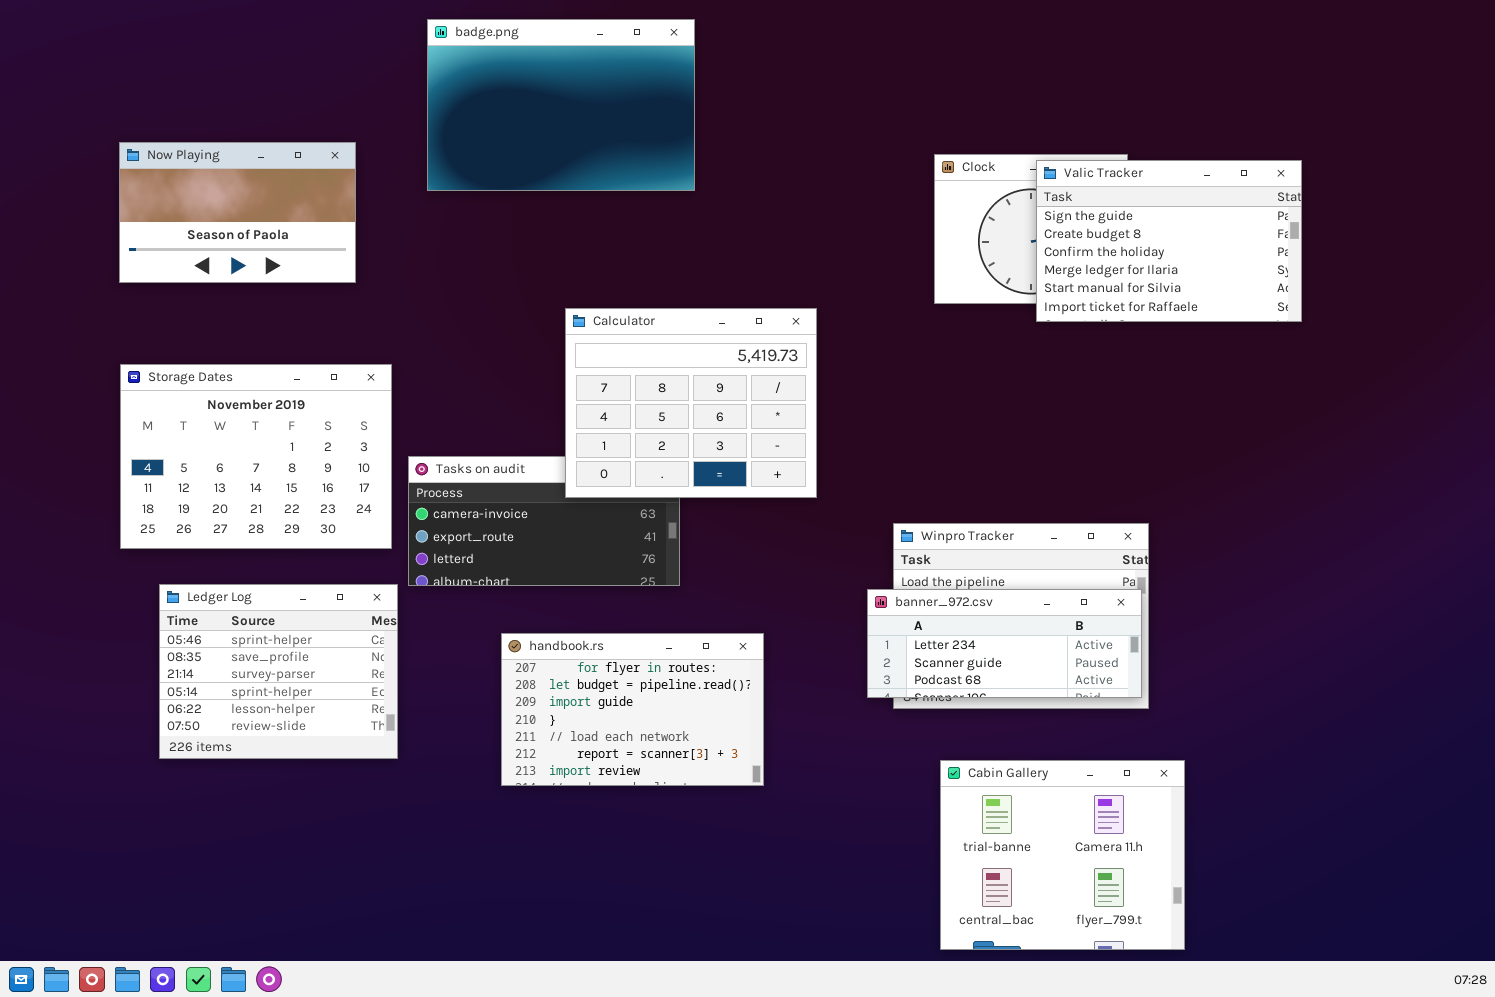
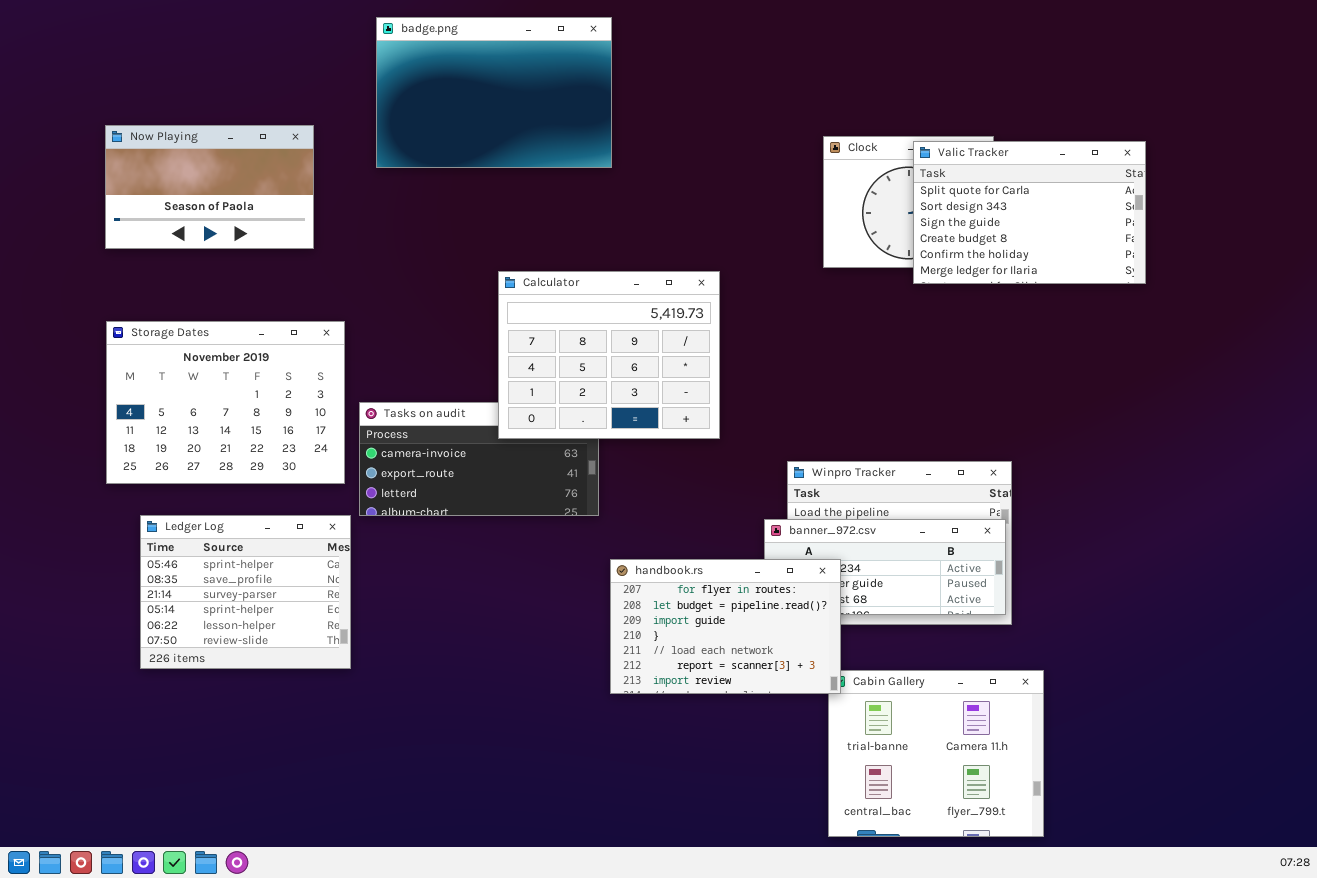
Valic Tracker: [1036,160,1302,322] -> [913,141,1146,284], scrolled up 2 rows
handbook.rs: [501,633,764,786] -> [610,559,841,694], moved

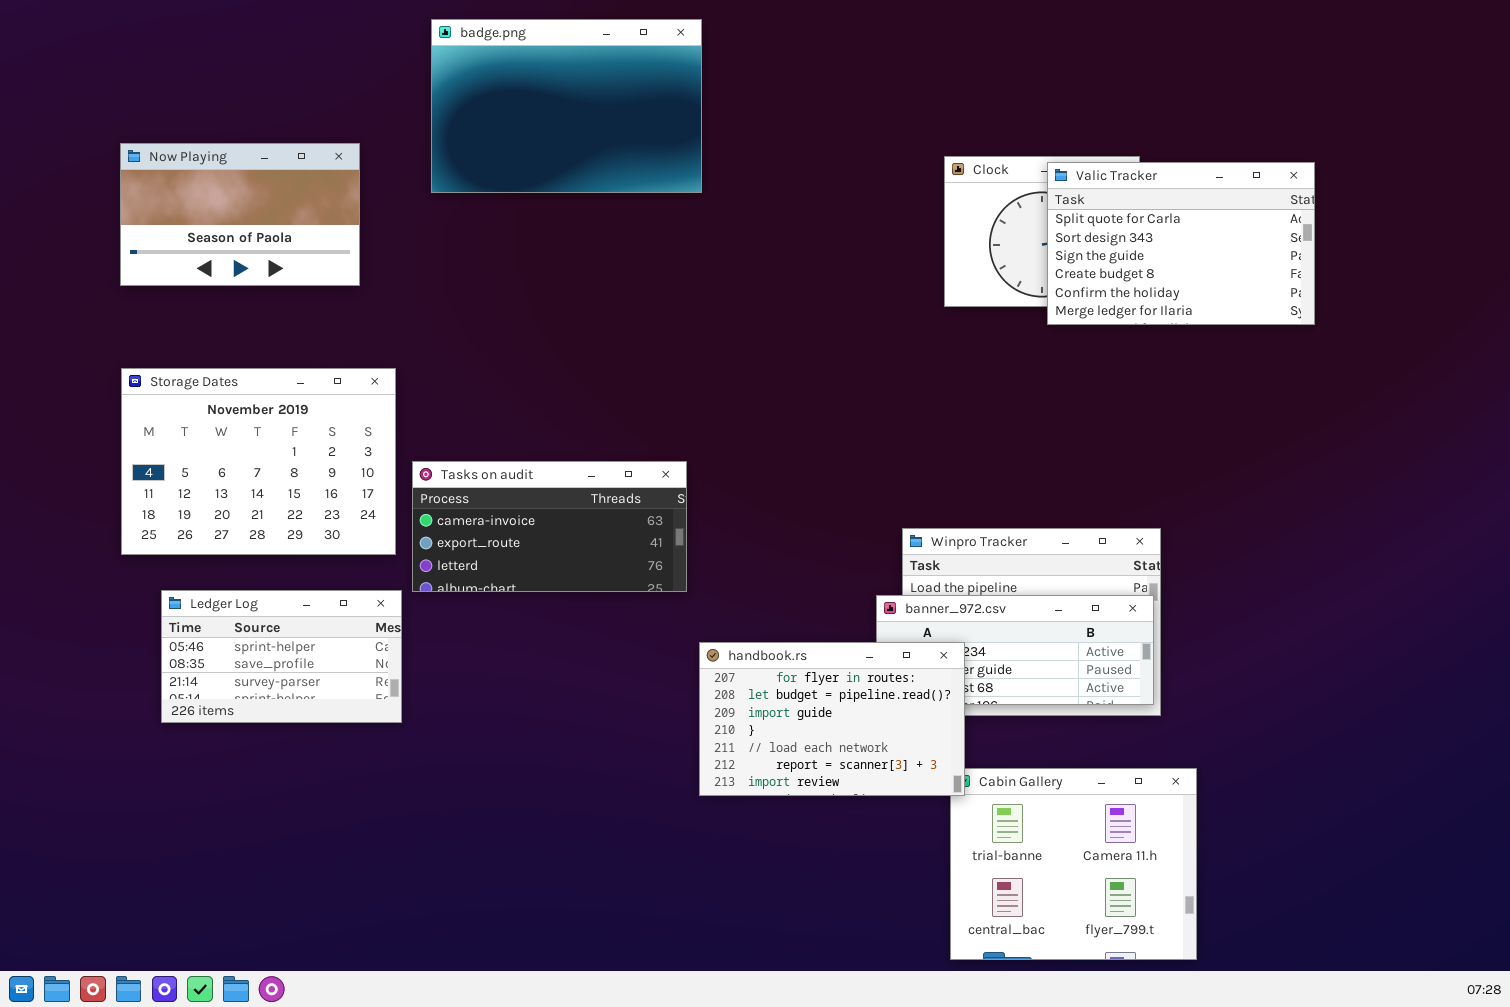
Calculator: [498,271,720,439] -> none, closed
Ledger Log: [140,515,351,669] -> [161,590,402,723], resized

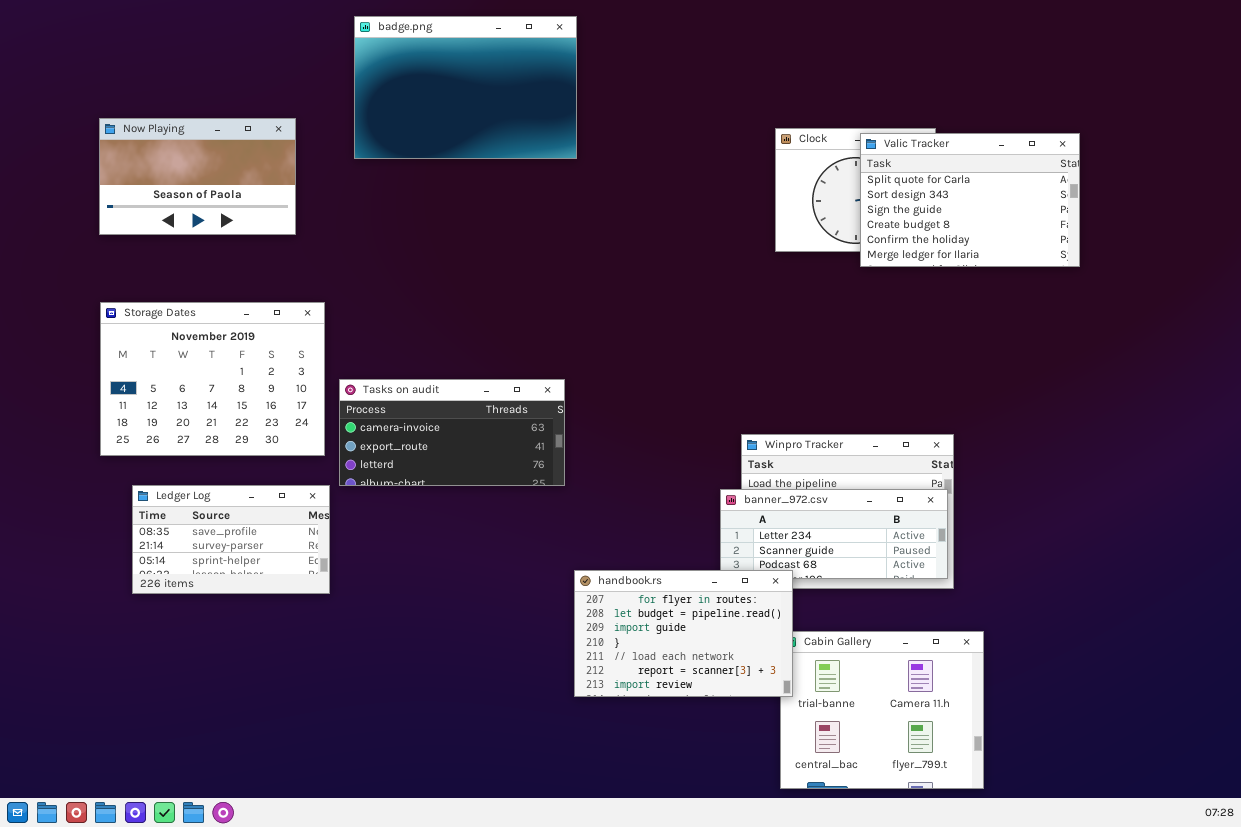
Ledger Log: [161,590,402,723] -> [132,485,330,594], scrolled down 1 row
handbook.rs: [699,642,965,796] -> [574,570,793,697], moved

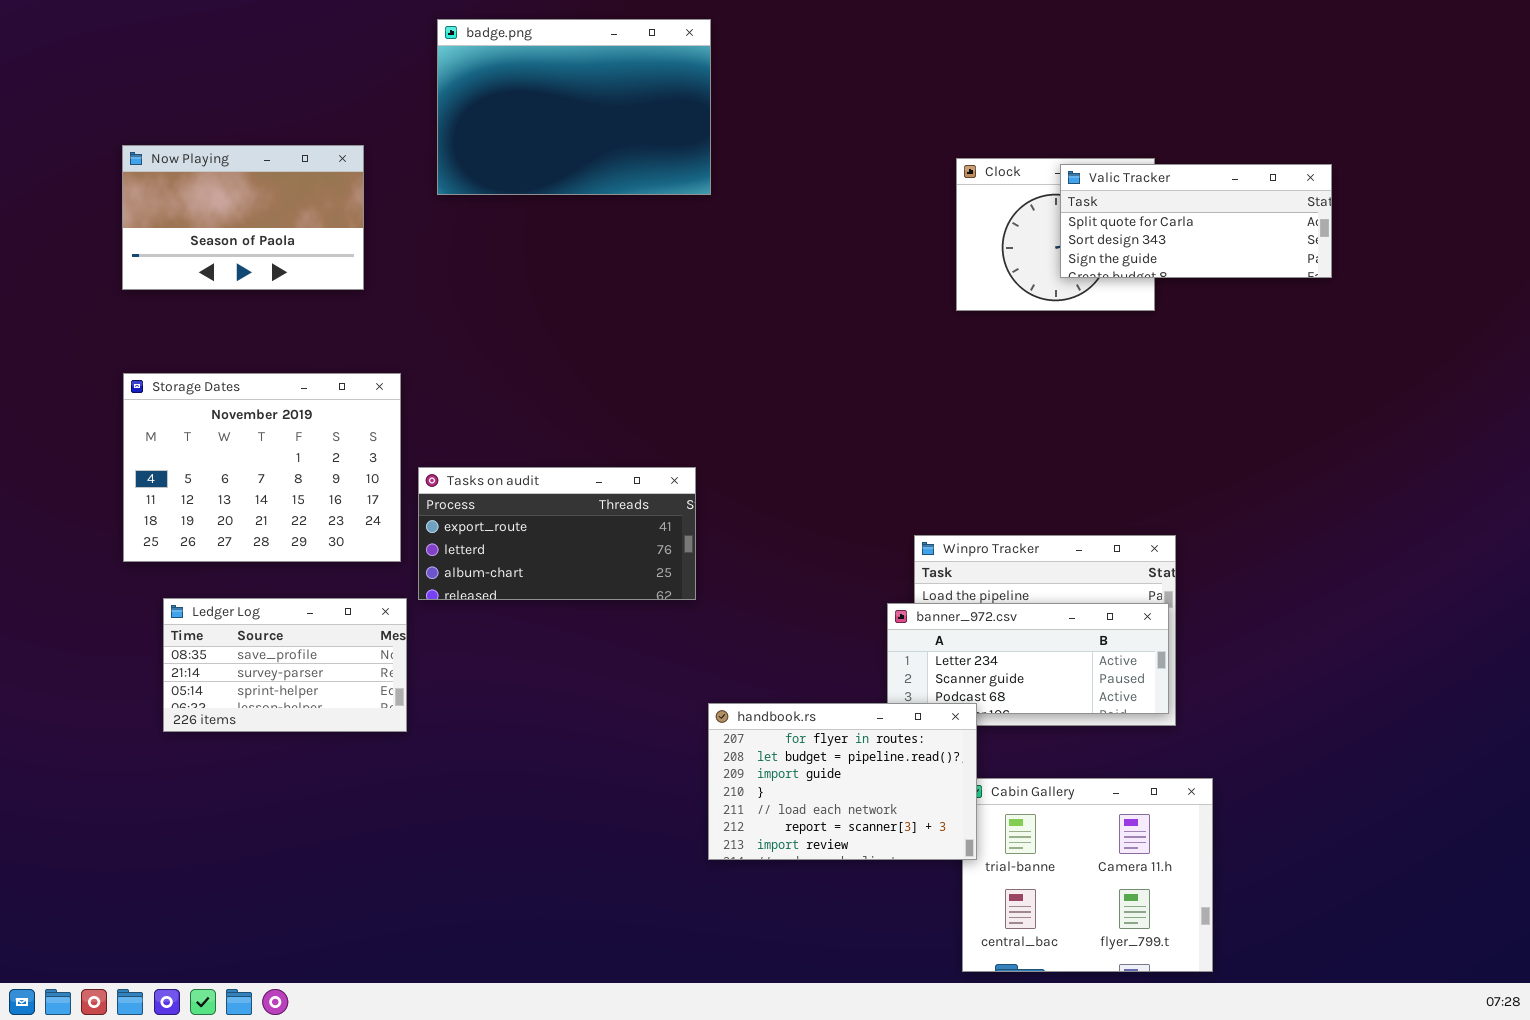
Valic Tracker: [860,133,1080,267] -> [1060,164,1332,278], resized
Tasks on audit: [339,379,565,486] -> [418,467,696,600], scrolled down 1 row

